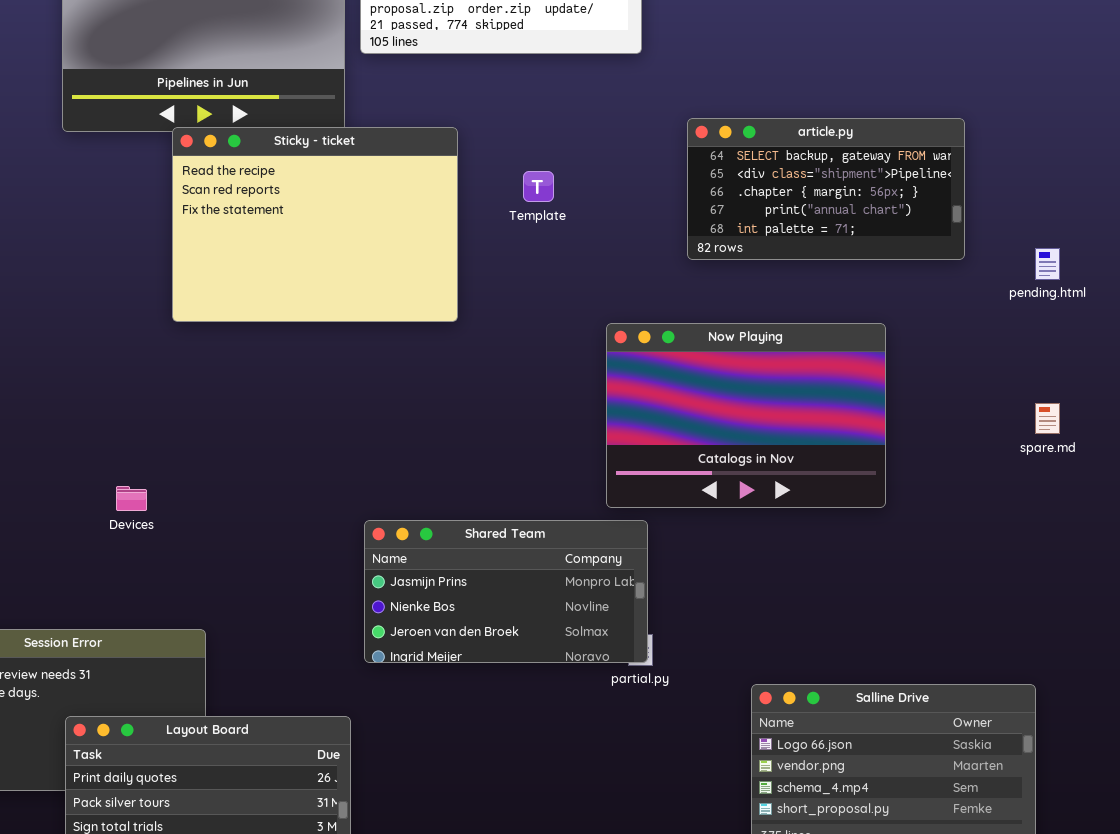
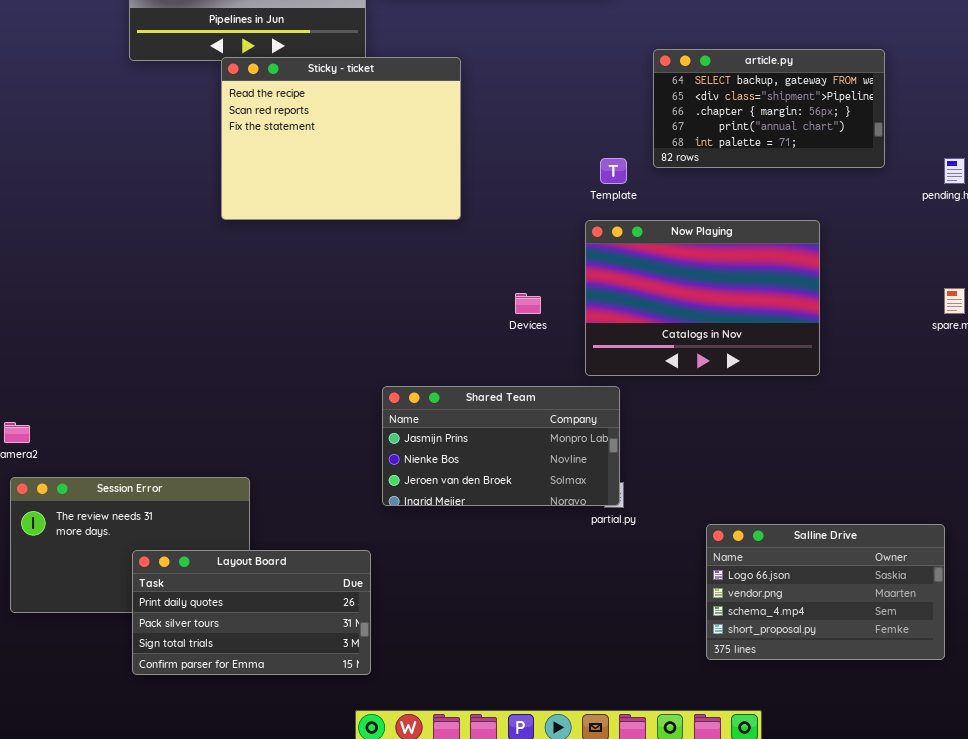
Template: [523,171,554,202] -> [600,158,627,184], moved
Devices: [116,486,147,511] -> [515,293,541,314], moved

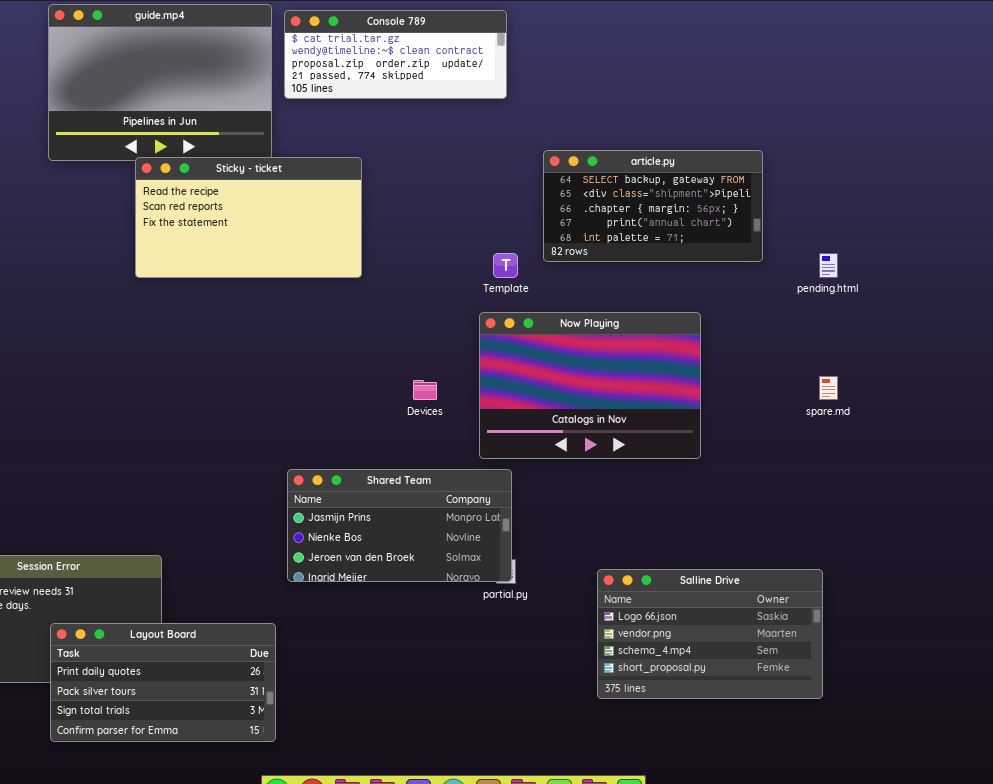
Sticky - ticket: [221,57,461,220] -> [135,157,362,278], resized
Salline Drive: [706,524,945,660] -> [597,569,823,699], moved

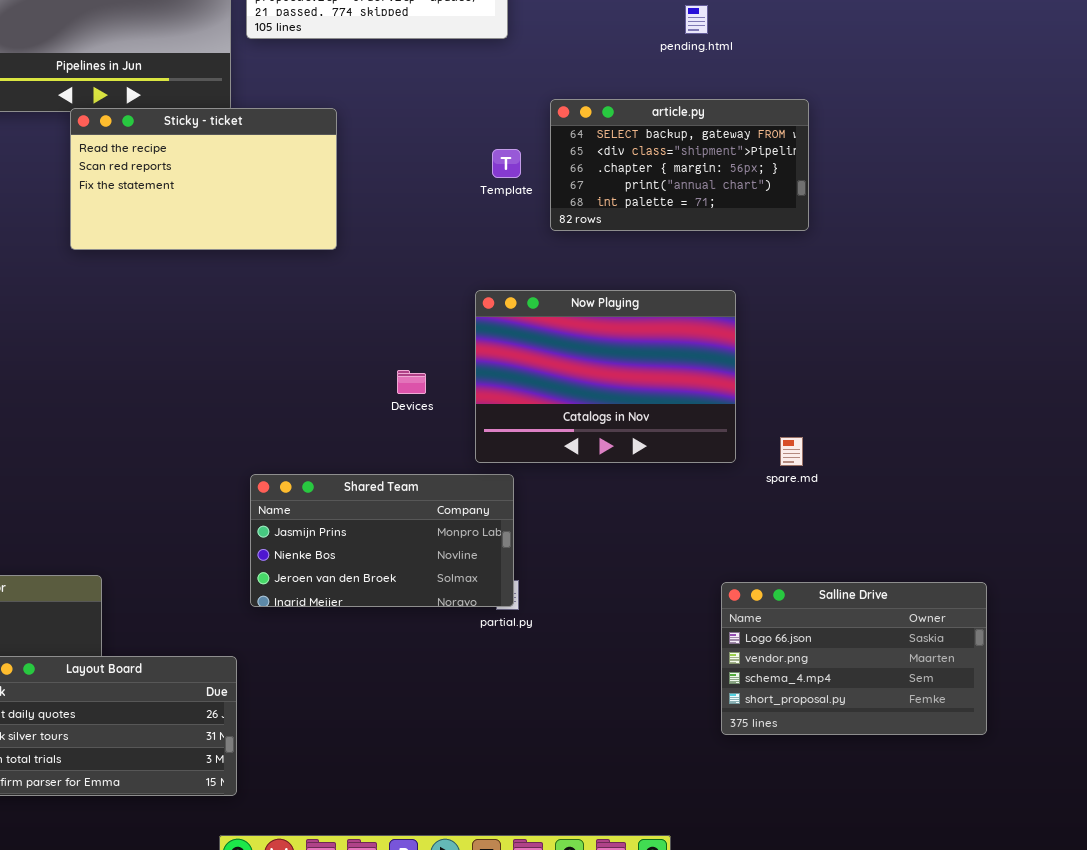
Template: [493,253,518,278] -> [492,149,521,178], moved
pending.html: [819,253,838,278] -> [685,5,708,34], moved
spare.md: [819,376,838,400] -> [780,437,803,466], moved
Salline Drive: [597,569,823,699] -> [721,582,987,735], moved

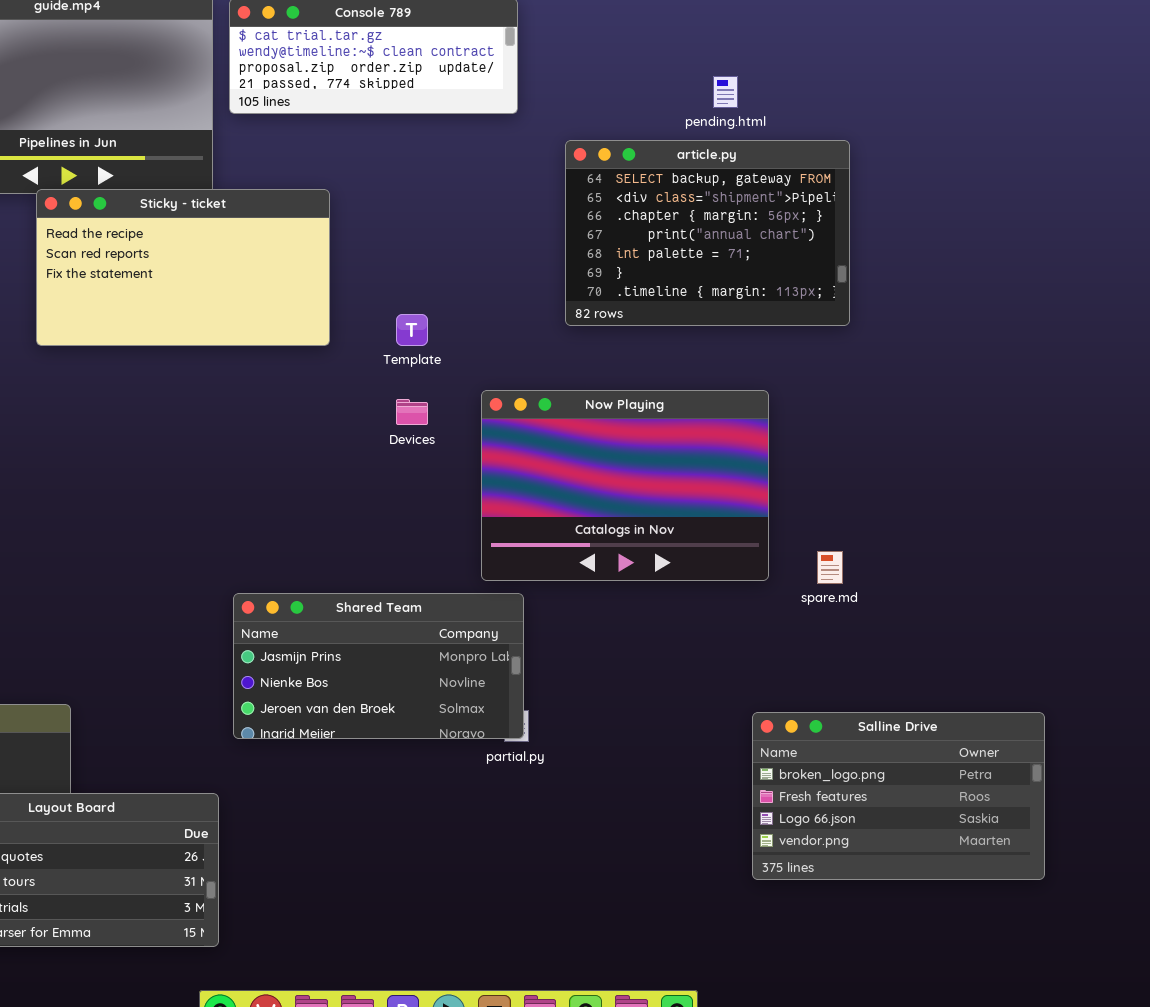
article.py: [550,99,809,231] -> [565,140,850,326], resized
Template: [492,149,521,178] -> [396,314,428,346], moved
Devices: [397,370,426,394] -> [396,399,428,425], moved
Salline Drive: [721,582,987,735] -> [752,712,1045,880], scrolled up 2 rows

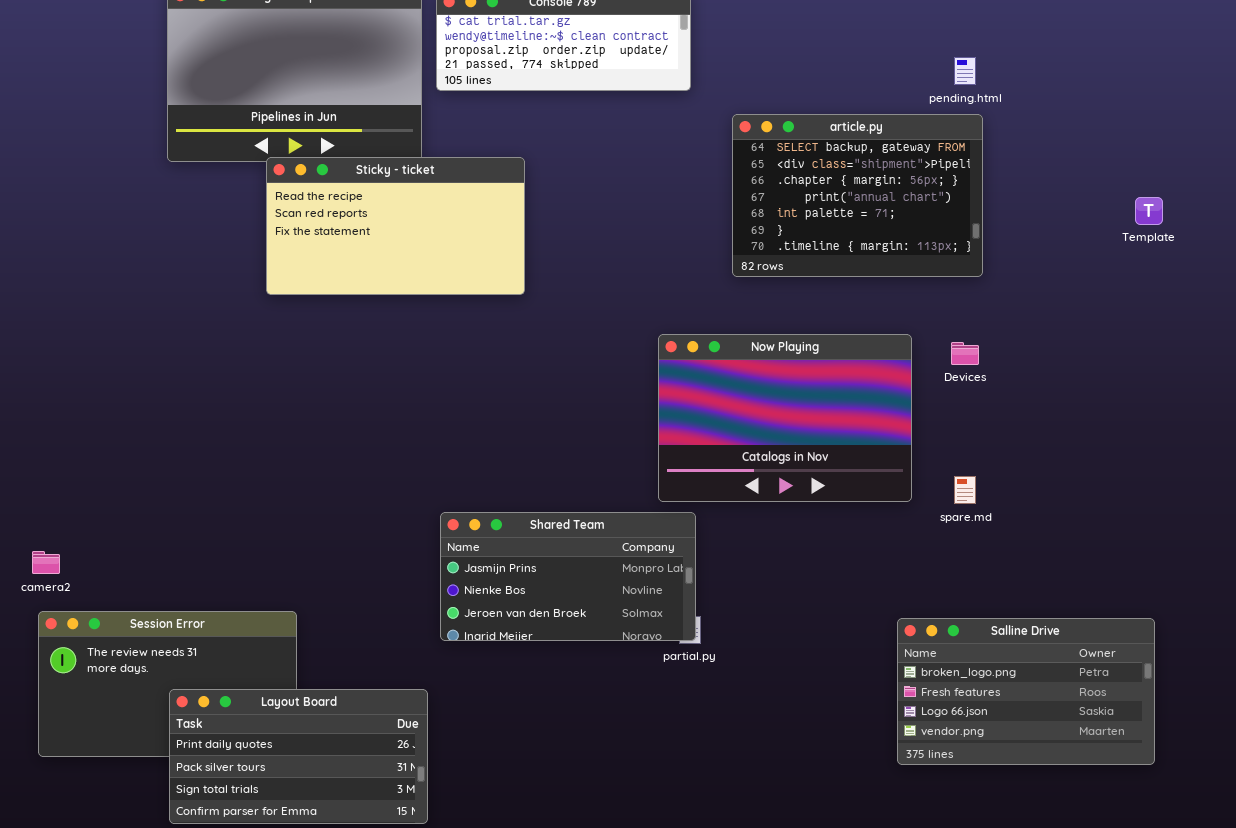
pending.html: [713,76,738,108] -> [954,57,976,85], moved
Template: [396,314,428,346] -> [1135,197,1163,225], moved
Devices: [396,399,428,425] -> [951,342,979,365], moved

